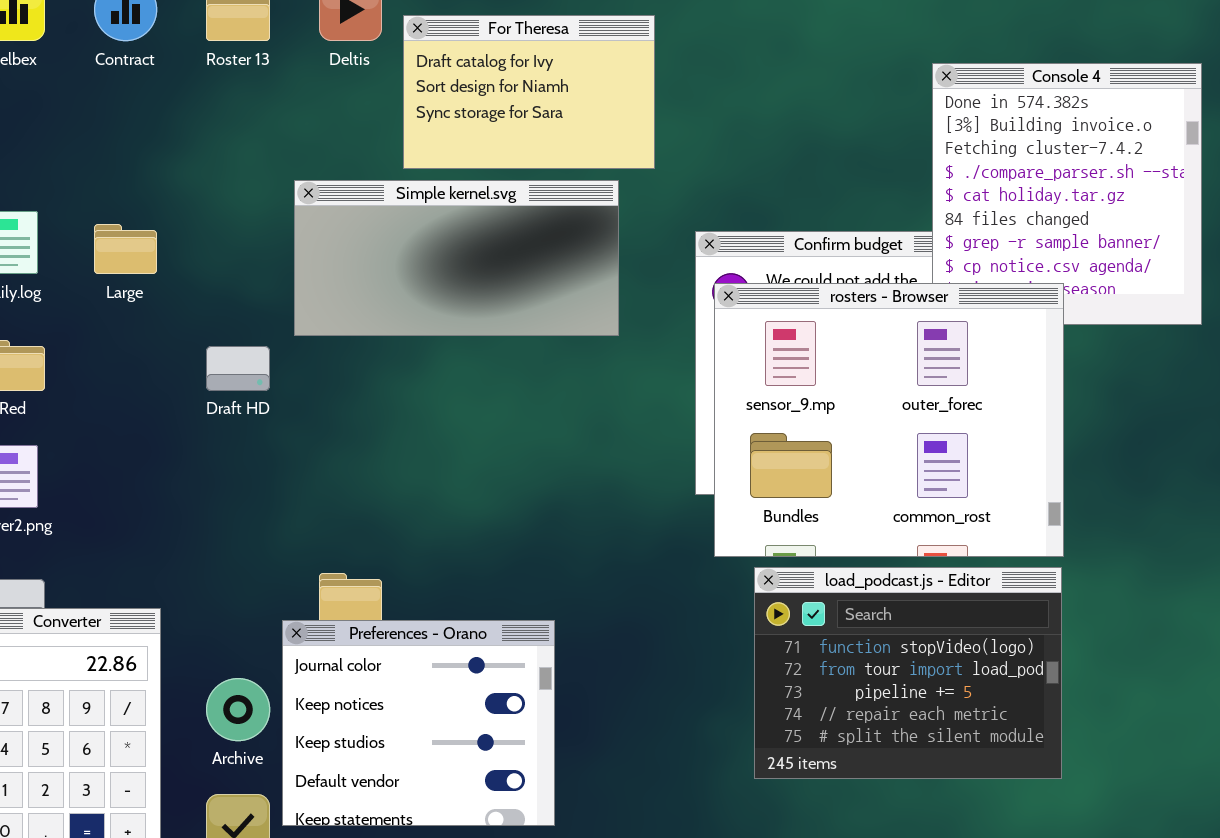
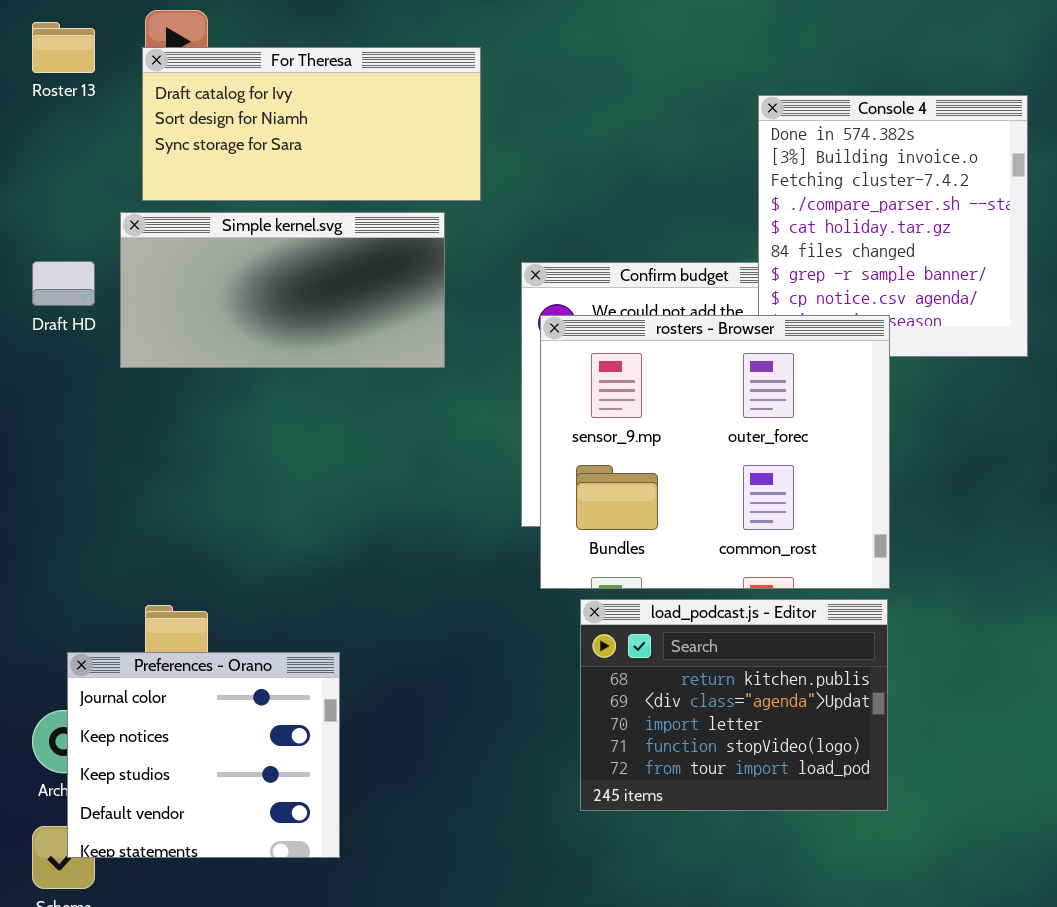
For Theresa: [403,15,655,169] -> [142,47,481,201], resized
Draft HD: [206,346,270,391] -> [32,261,95,306], moved
load_podcast.js - Editor: [754,567,1062,779] -> [580,599,888,811], scrolled up 3 rows
Preferences - Orano: [282,620,555,826] -> [67,652,340,858], moved

